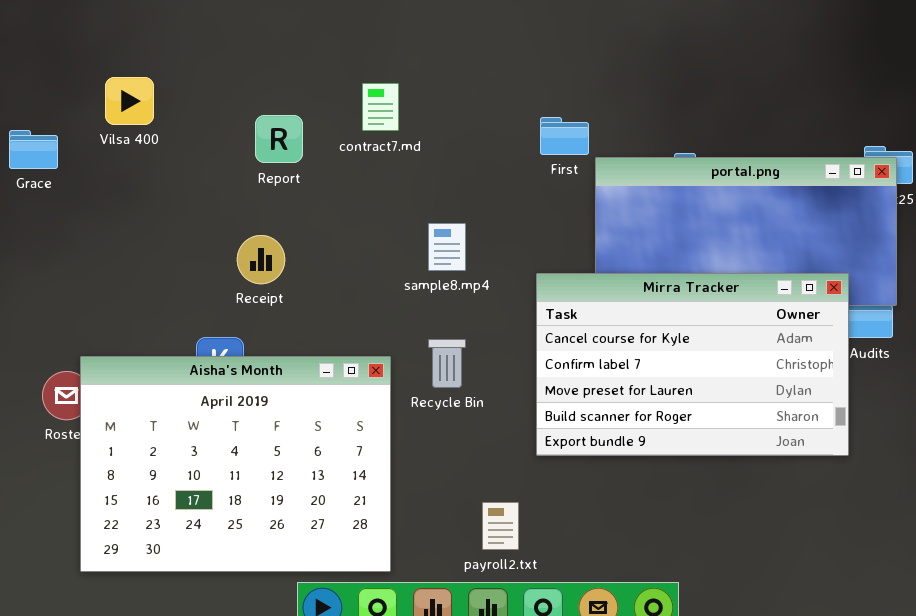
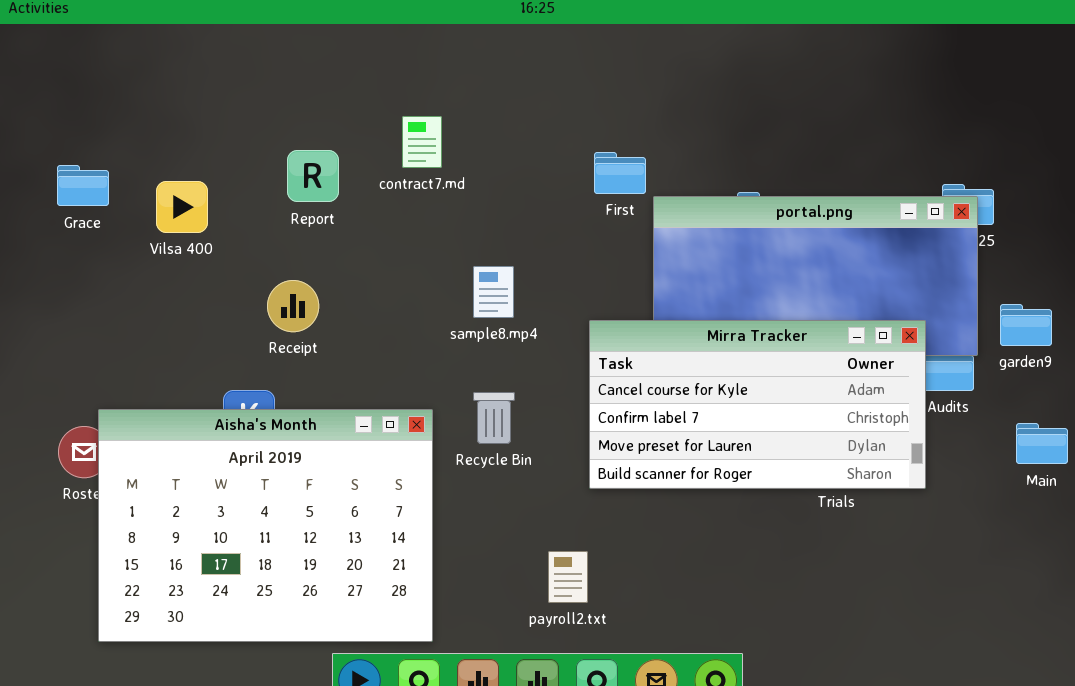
Vilsa 400: [105,77,154,125] -> [156,181,208,233], moved
Grace: [9,130,58,169] -> [57,165,109,206], moved
Mirra Tracker: [536,273,849,456] -> [589,320,926,489], resized
payroll2.txt: [482,502,519,550] -> [548,551,588,603], moved

